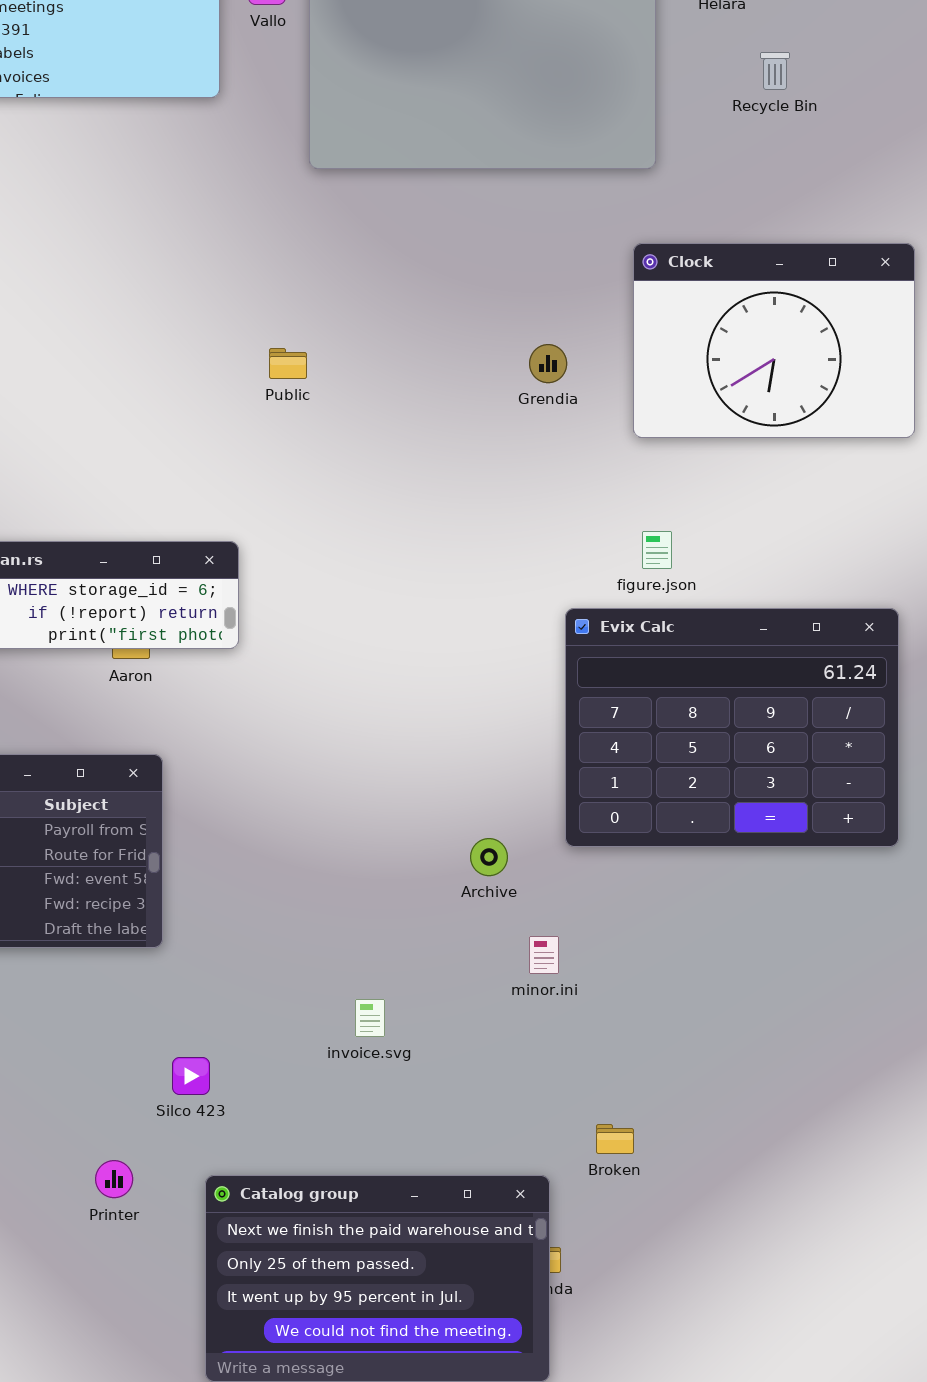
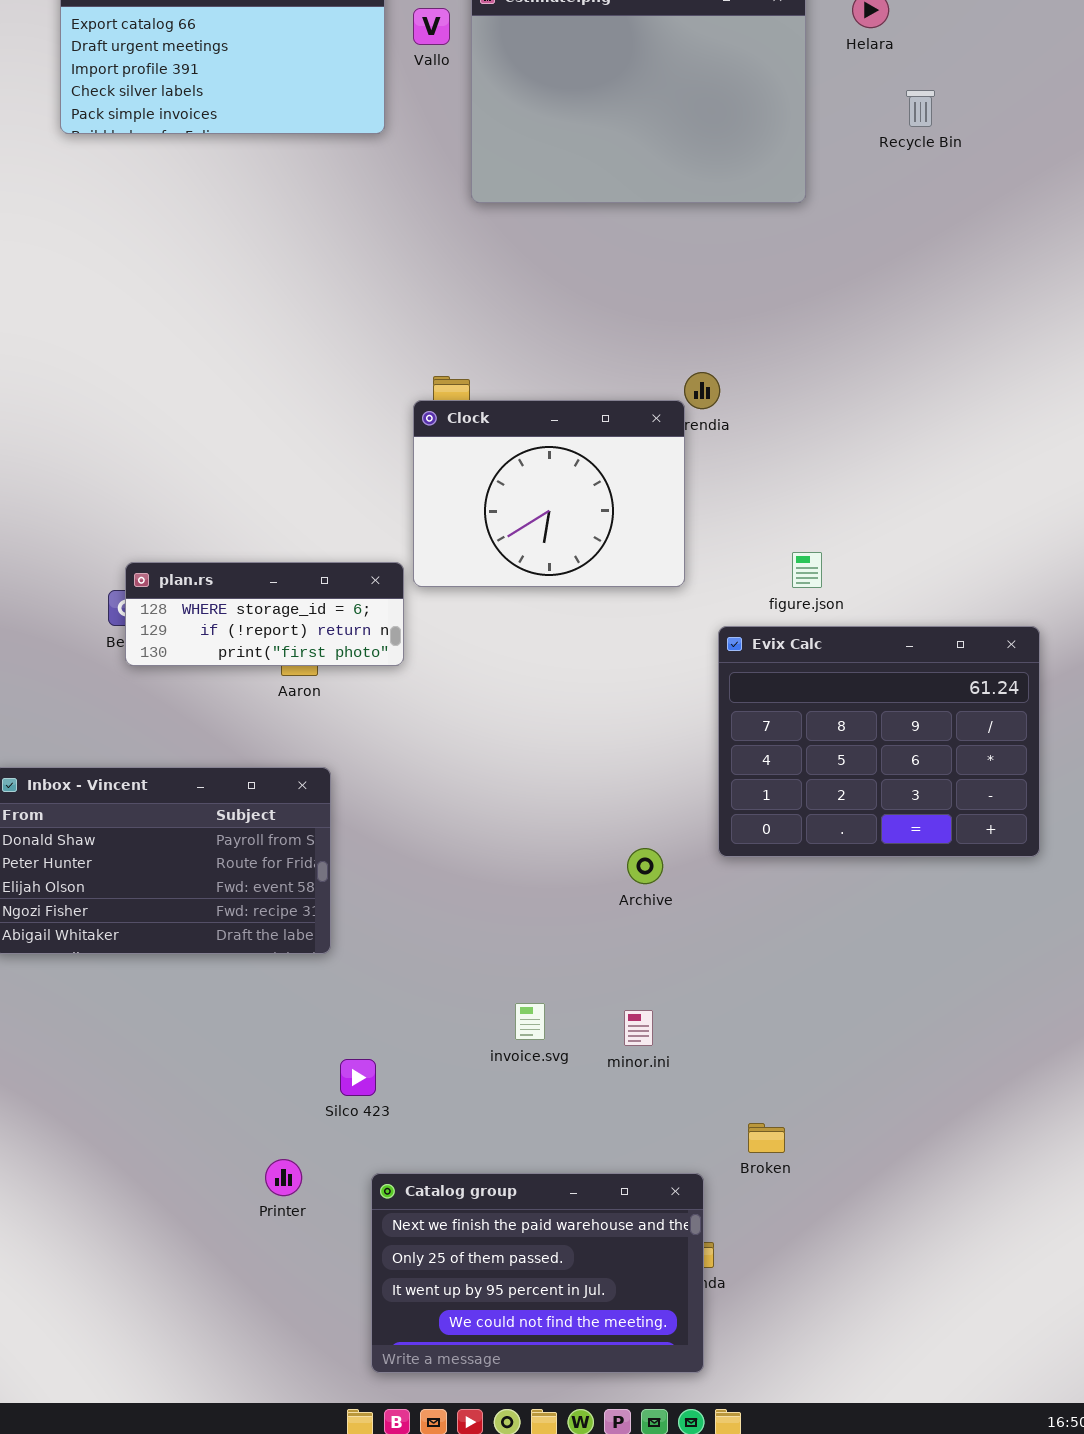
Clock: [633,243,915,438] -> [413,400,685,587], moved
minor.ini: [529,936,559,974] -> [624,1010,653,1046], moved

